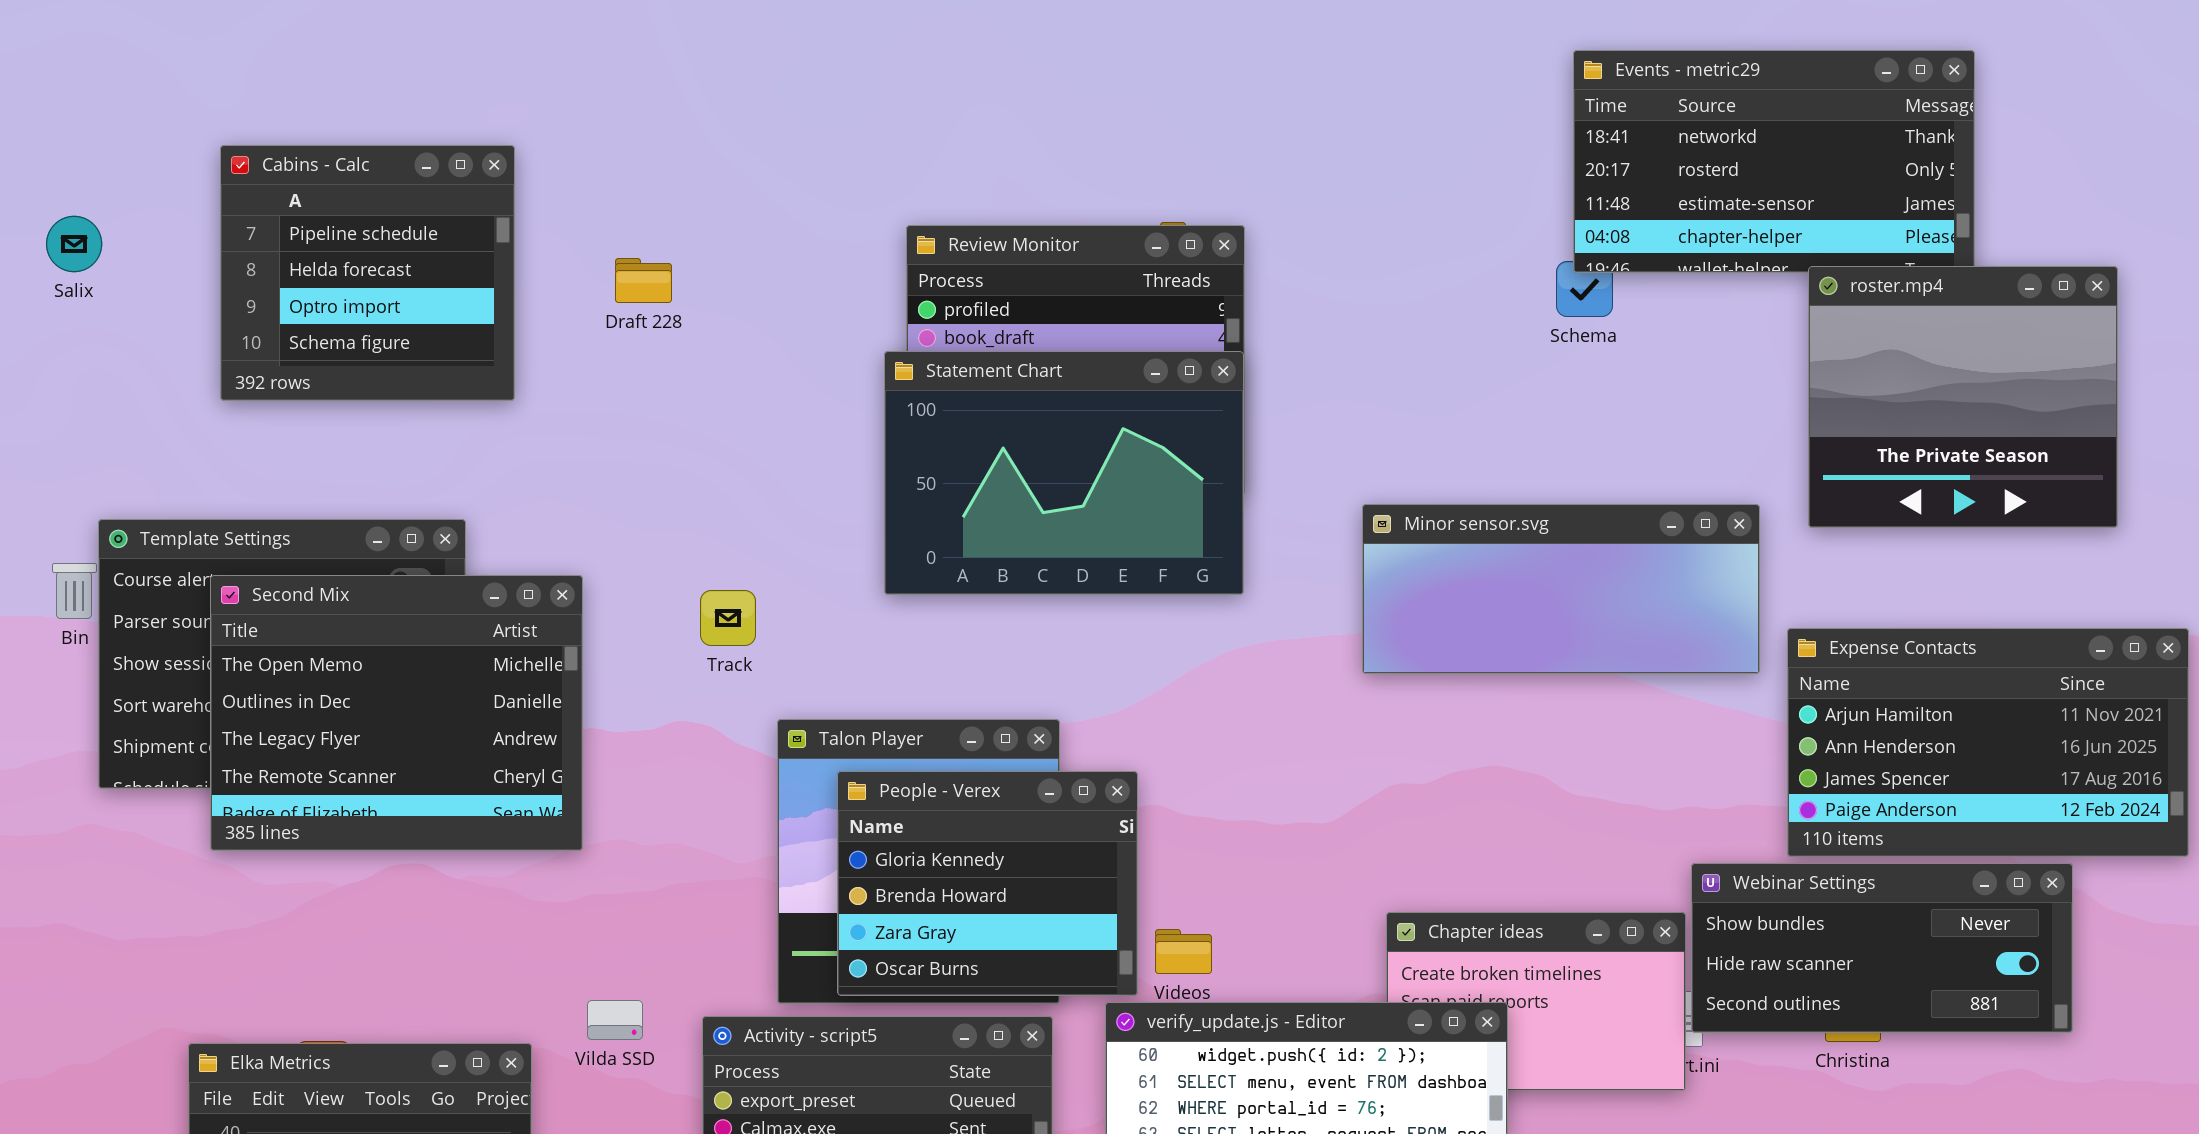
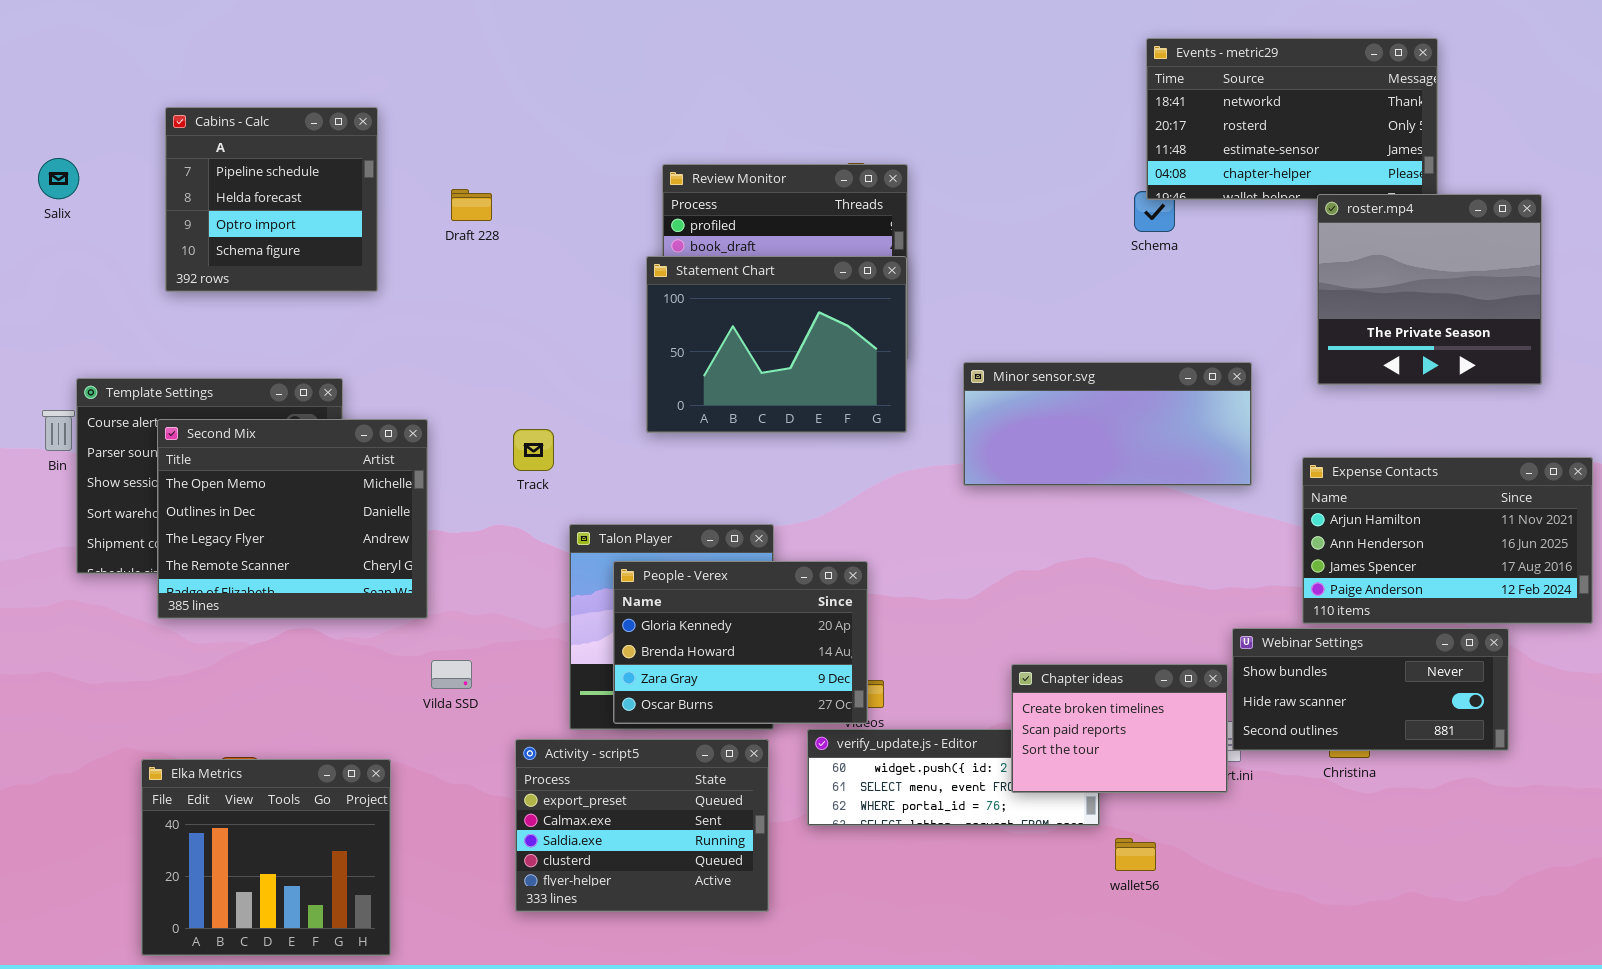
Minor sensor.svg: [1362,504,1760,674] -> [963,362,1252,486], moved
People - Verex: [837,771,1138,996] -> [613,561,868,724], resized
Chapter ideas: [1386,912,1686,1091] -> [1011,664,1228,793], raised
Vilda SSD: [587,1000,643,1040] -> [431,660,472,689], moved

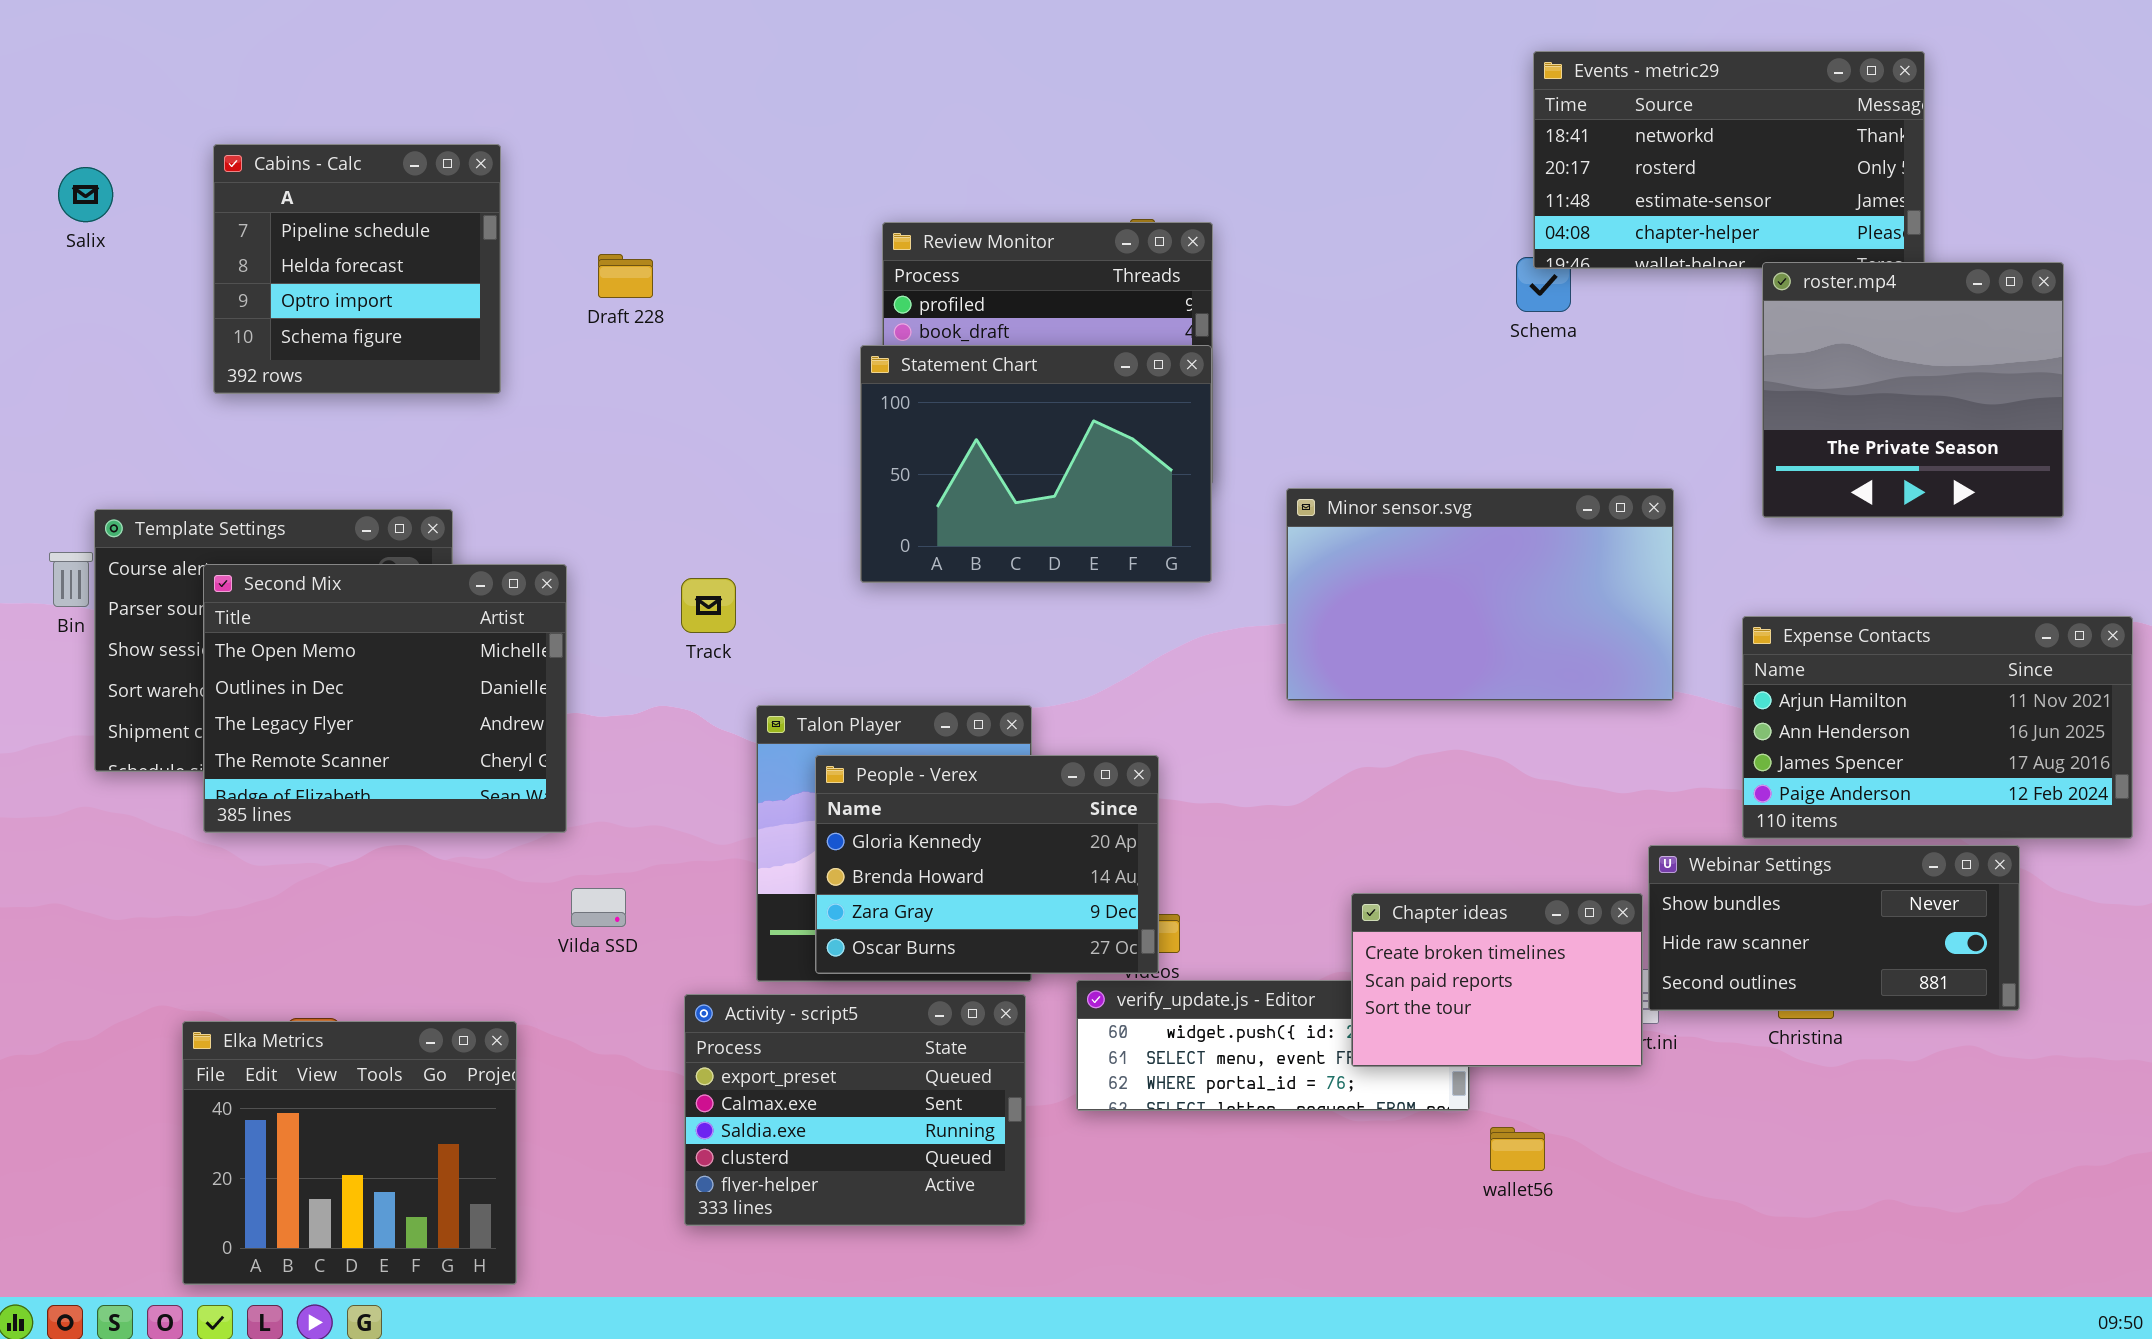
Salix: [38,158,79,199] -> [58,167,113,222], moved
Minor sensor.svg: [963,362,1252,486] -> [1286,488,1674,701], resized

